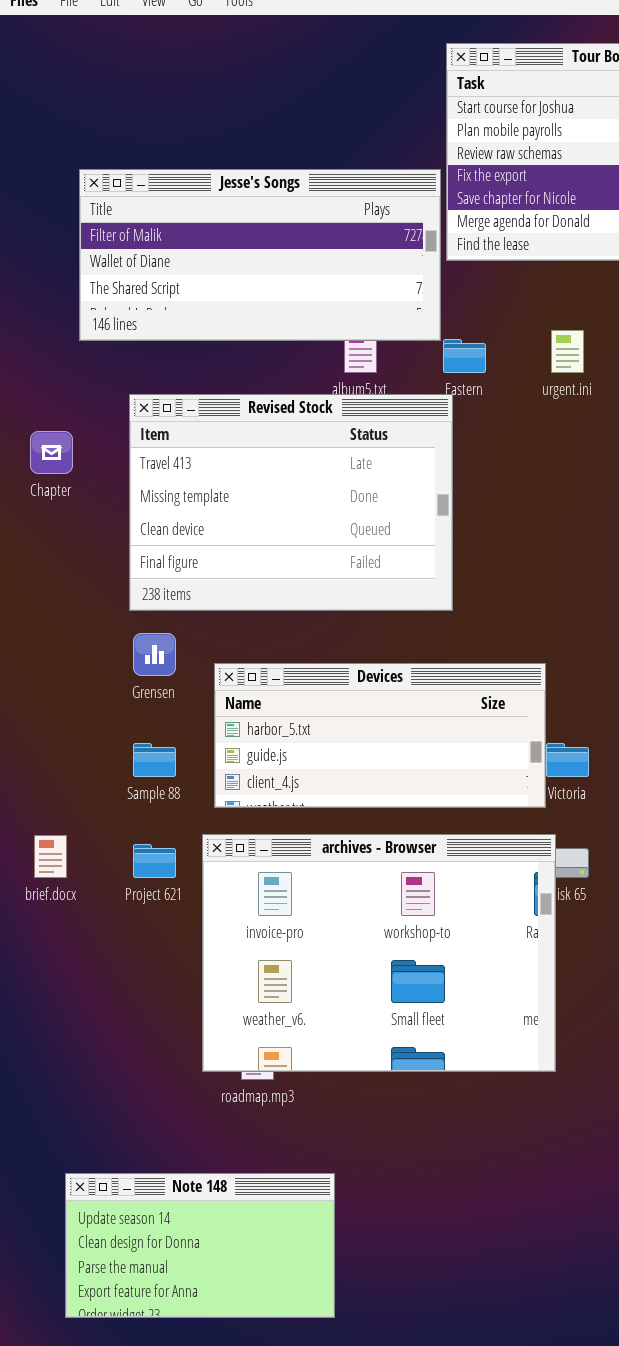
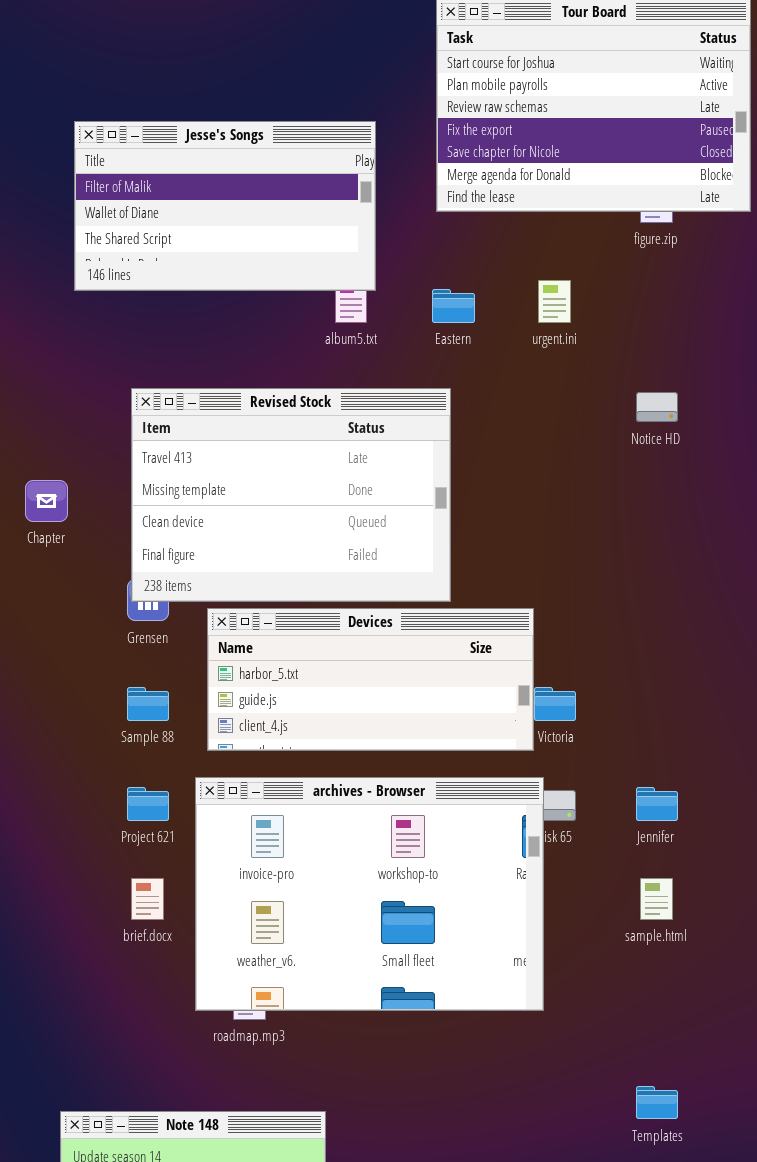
Jesse's Songs: [79,169,441,341] -> [74,121,376,291], resized
Revised Stock: [129,394,453,611] -> [131,388,451,602], moved
Chapter: [30,431,73,474] -> [25,480,68,522], moved
brief.docx: [34,835,67,878] -> [131,878,164,920], moved

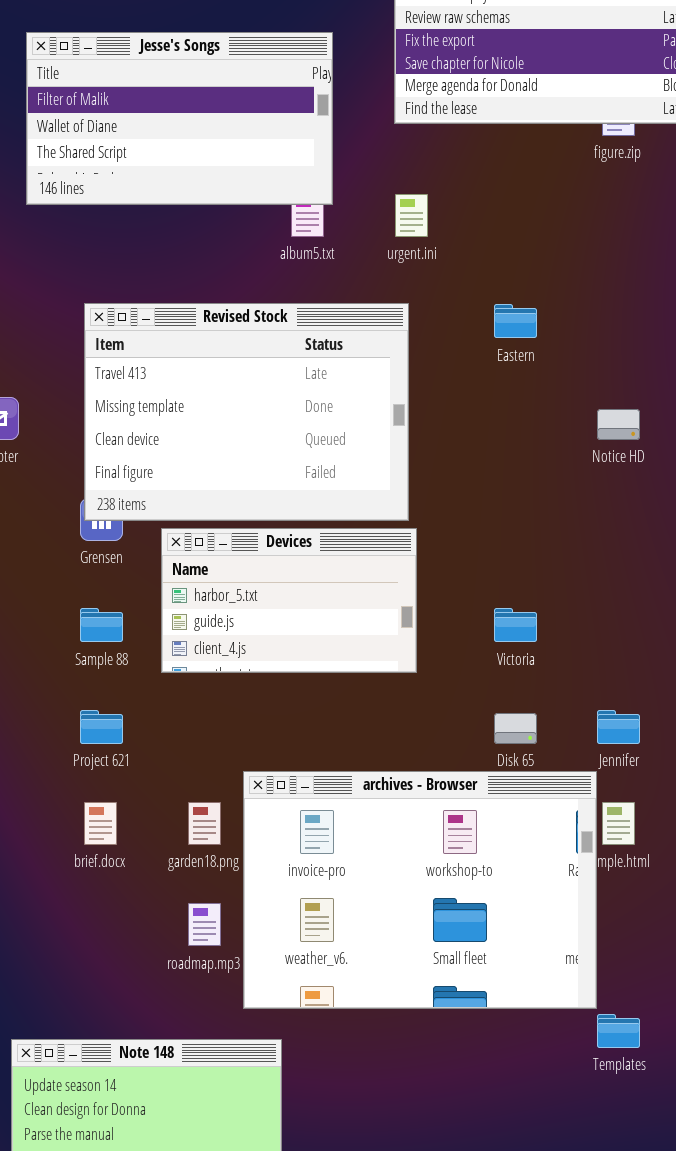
urgent.ini: [538,280,571,323] -> [395,194,428,237], moved
Eastern: [432,289,475,323] -> [494,304,537,338], moved
Notice HD: [636,392,678,422] -> [597,409,640,440], moved
Devices: [207,608,534,751] -> [161,528,417,673], resized
archives - Browser: [195,777,544,1011] -> [243,771,597,1009], moved

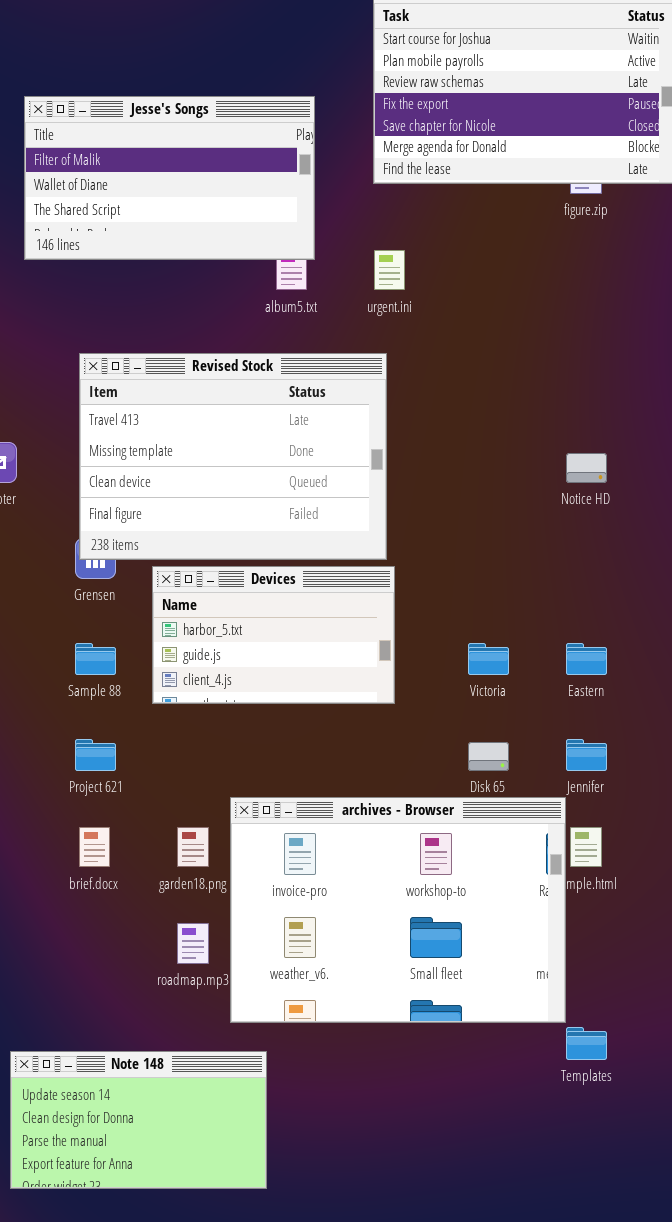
Eastern: [494,304,537,338] -> [566,643,607,675], moved

